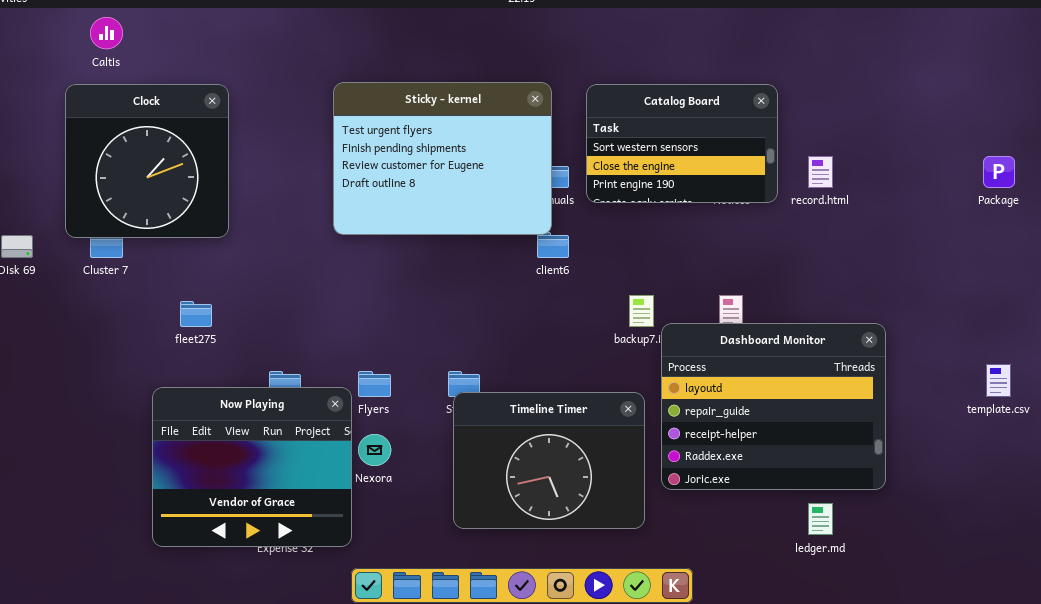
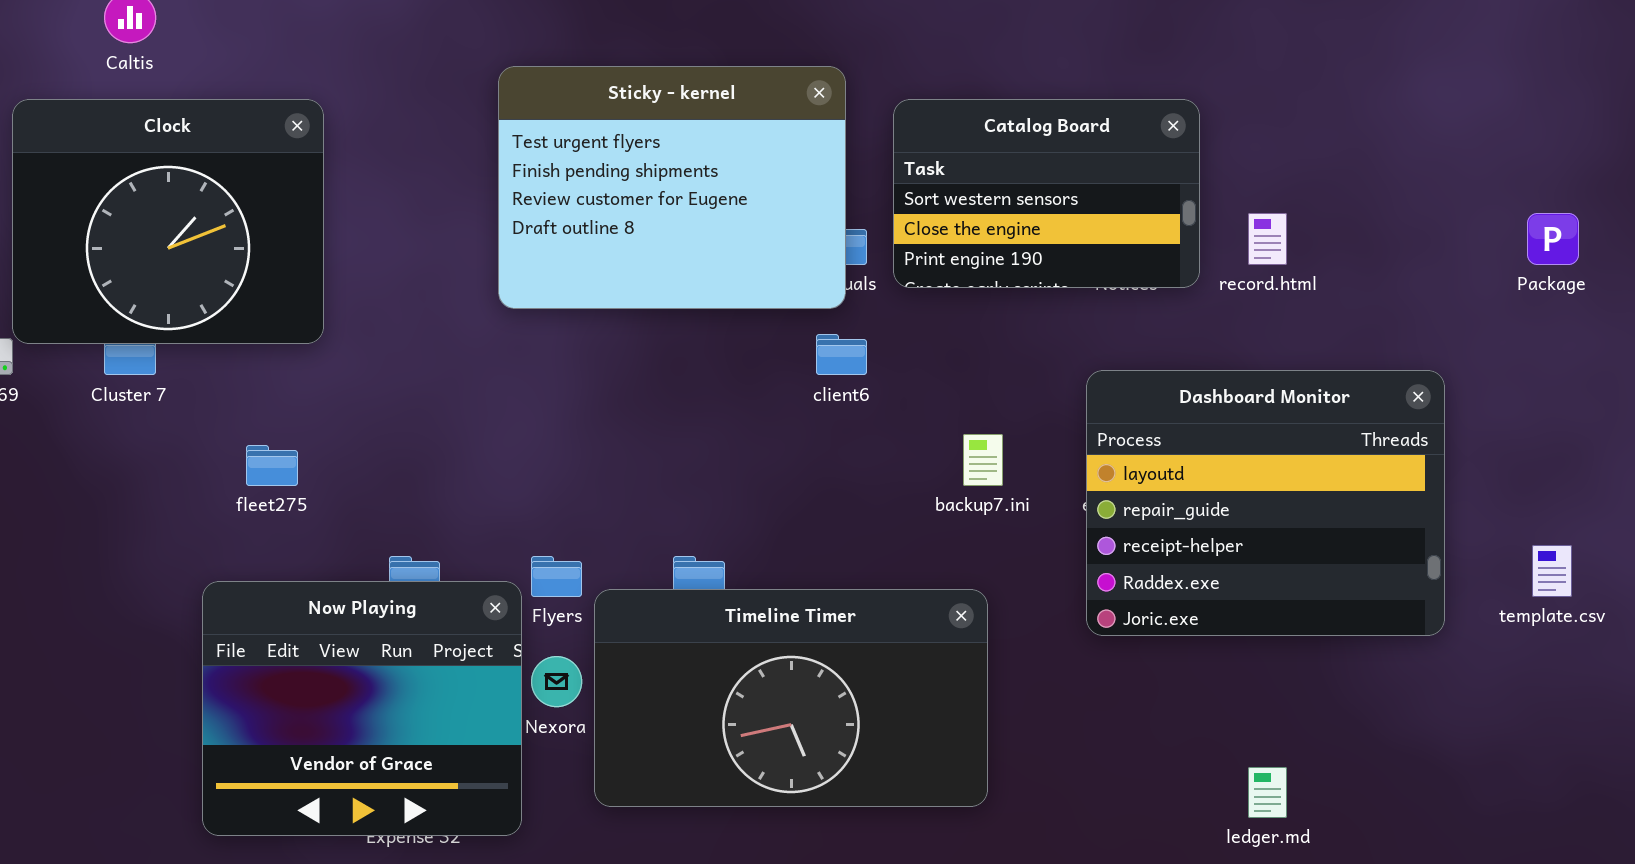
Sticky - kernel: [333,82,552,235] -> [498,66,846,309], moved
Clock: [65,84,229,238] -> [12,99,324,344], resized
Dashboard Monitor: [661,323,886,490] -> [1086,370,1445,636], moved
Timeline Timer: [453,392,645,529] -> [594,589,988,807], resized

